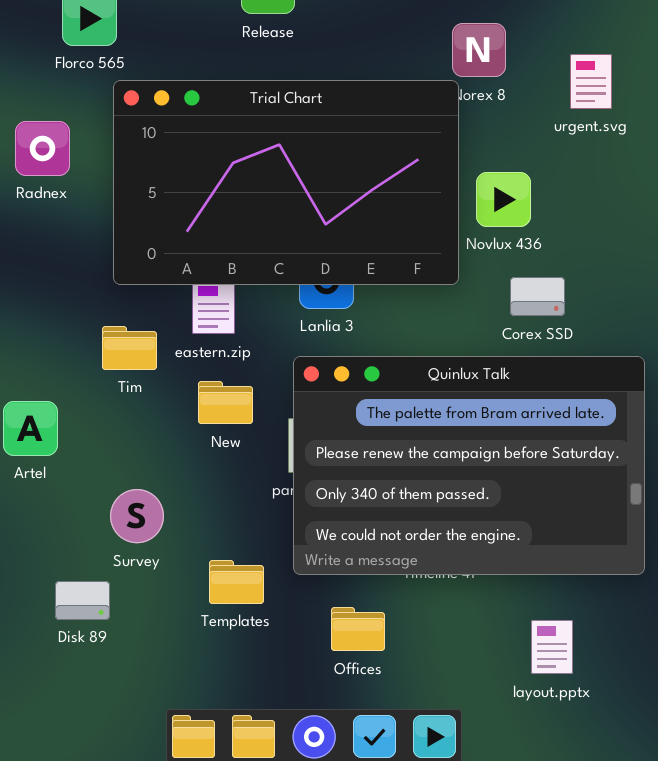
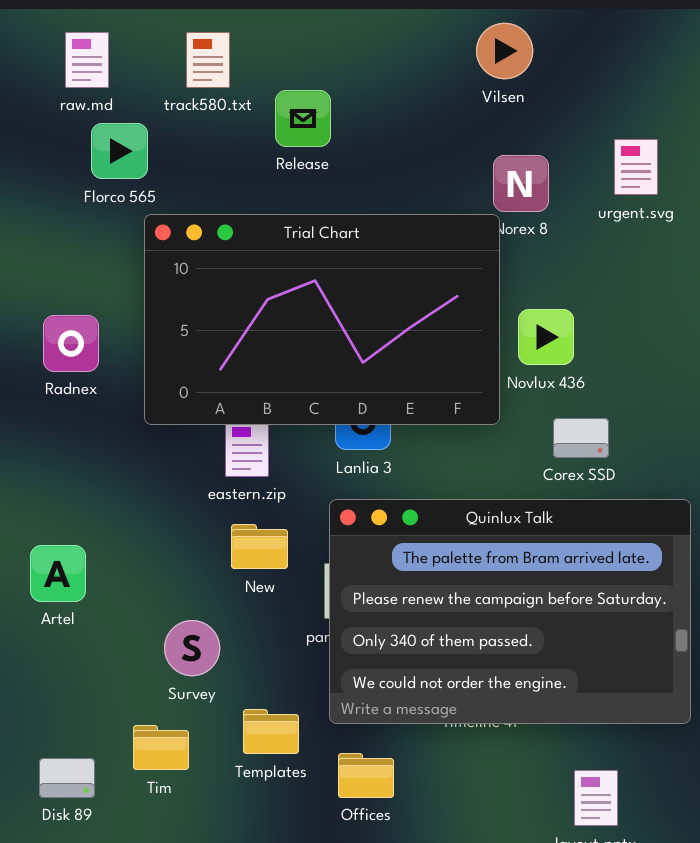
urgent.svg: [570,54,612,109] -> [614,139,658,195], moved
Radnex: [15,121,70,176] -> [43,315,99,372], moved
Tim: [102,326,157,370] -> [133,725,189,770], moved
Survey: [110,489,164,543] -> [164,620,220,676], moved
Disk 89: [55,581,110,620] -> [39,758,95,798], moved
Offices: [331,607,385,651] -> [338,753,394,798], moved

